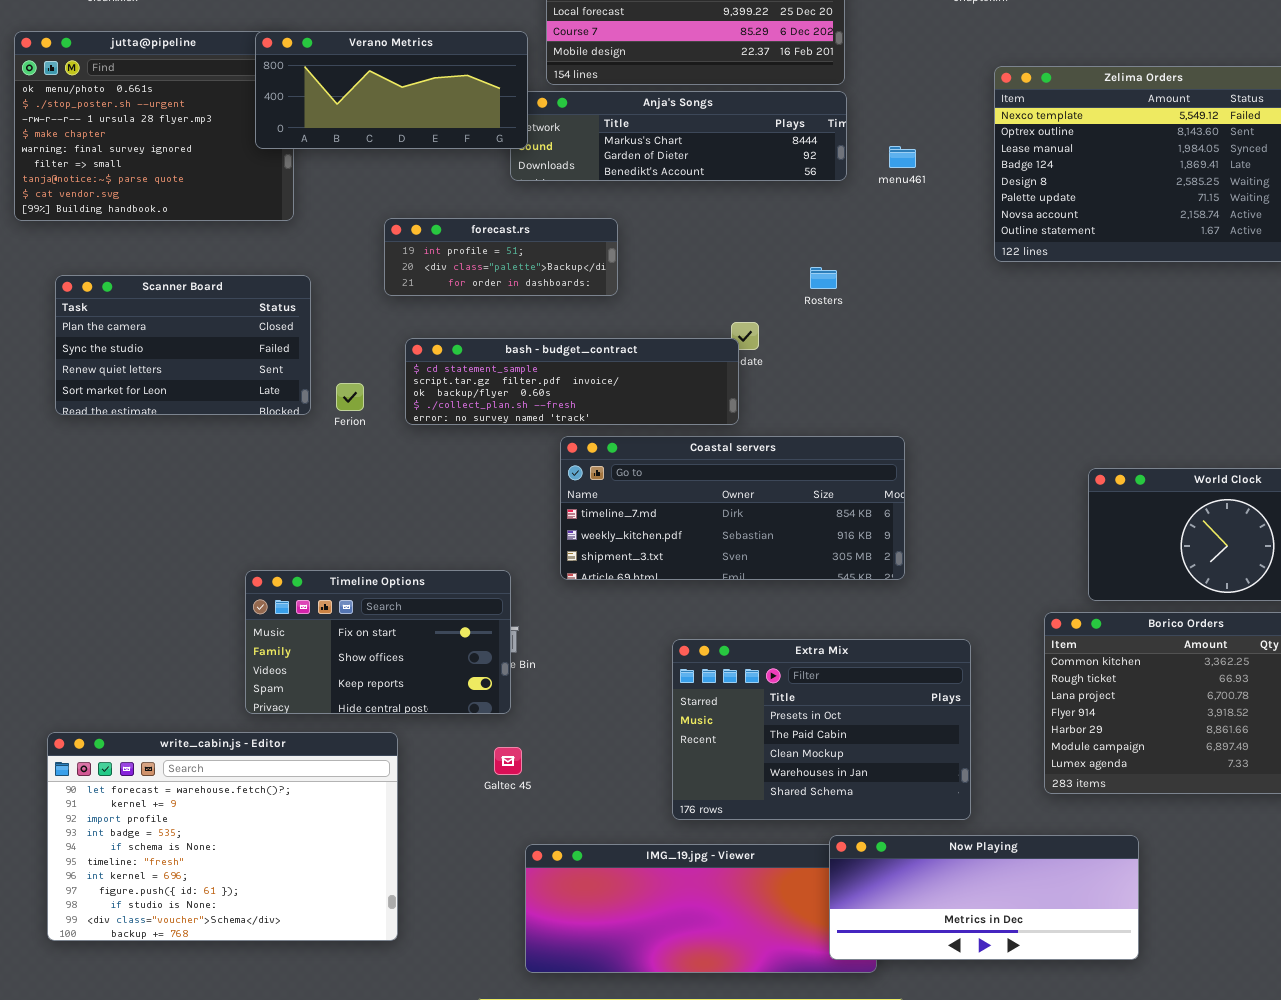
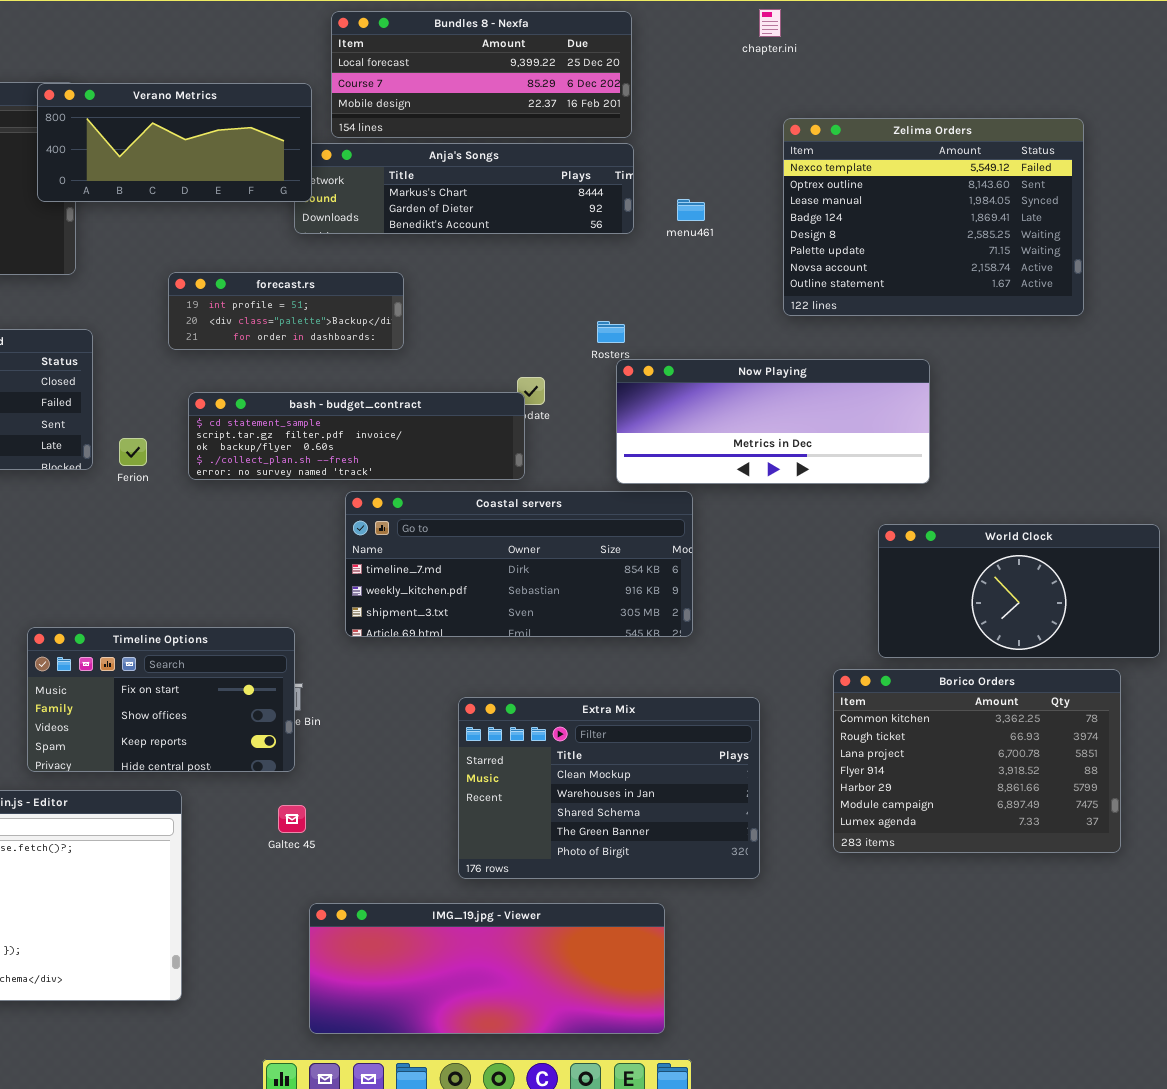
Extra Mix: [672,639,971,820] -> [458,697,760,879], scrolled down 2 rows
Now Playing: [829,835,1139,960] -> [616,359,930,484], moved

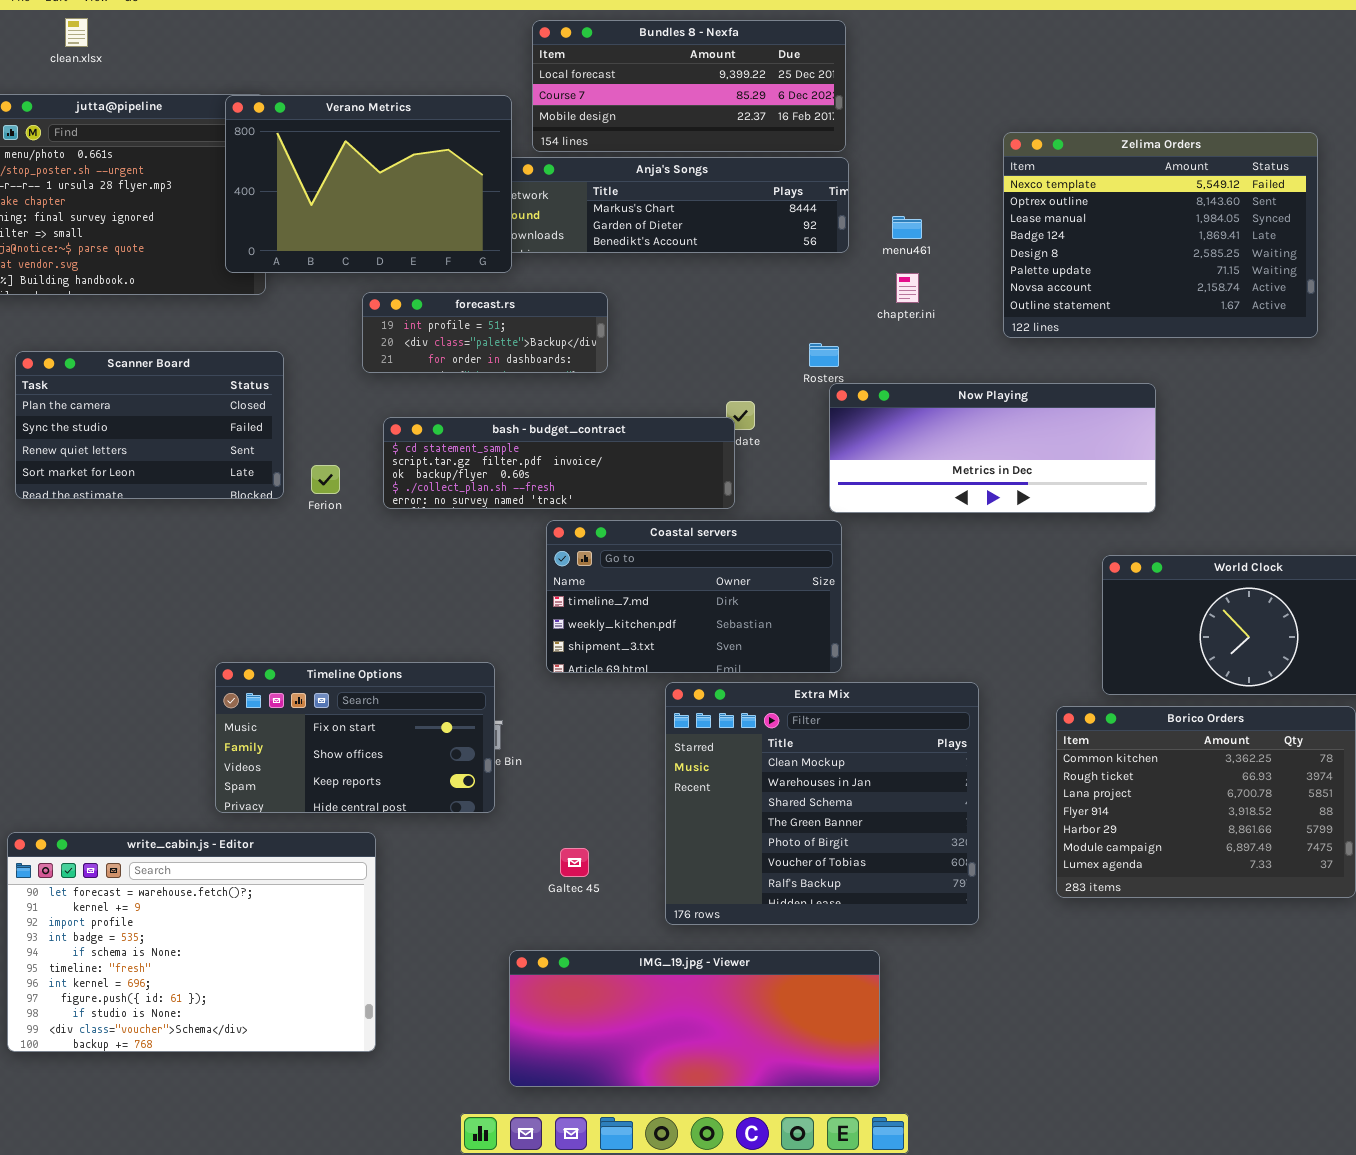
chapter.ini: [759,9,781,37] -> [896,273,919,303], moved
Verano Metrics: [37,83,312,202] -> [225,95,512,273], resized
Coastal servers: [345,491,693,637] -> [546,520,842,673], resized
Extra Mix: [458,697,760,879] -> [665,682,979,925], resized
Galtec 45: [278,805,306,833] -> [560,848,589,877], moved

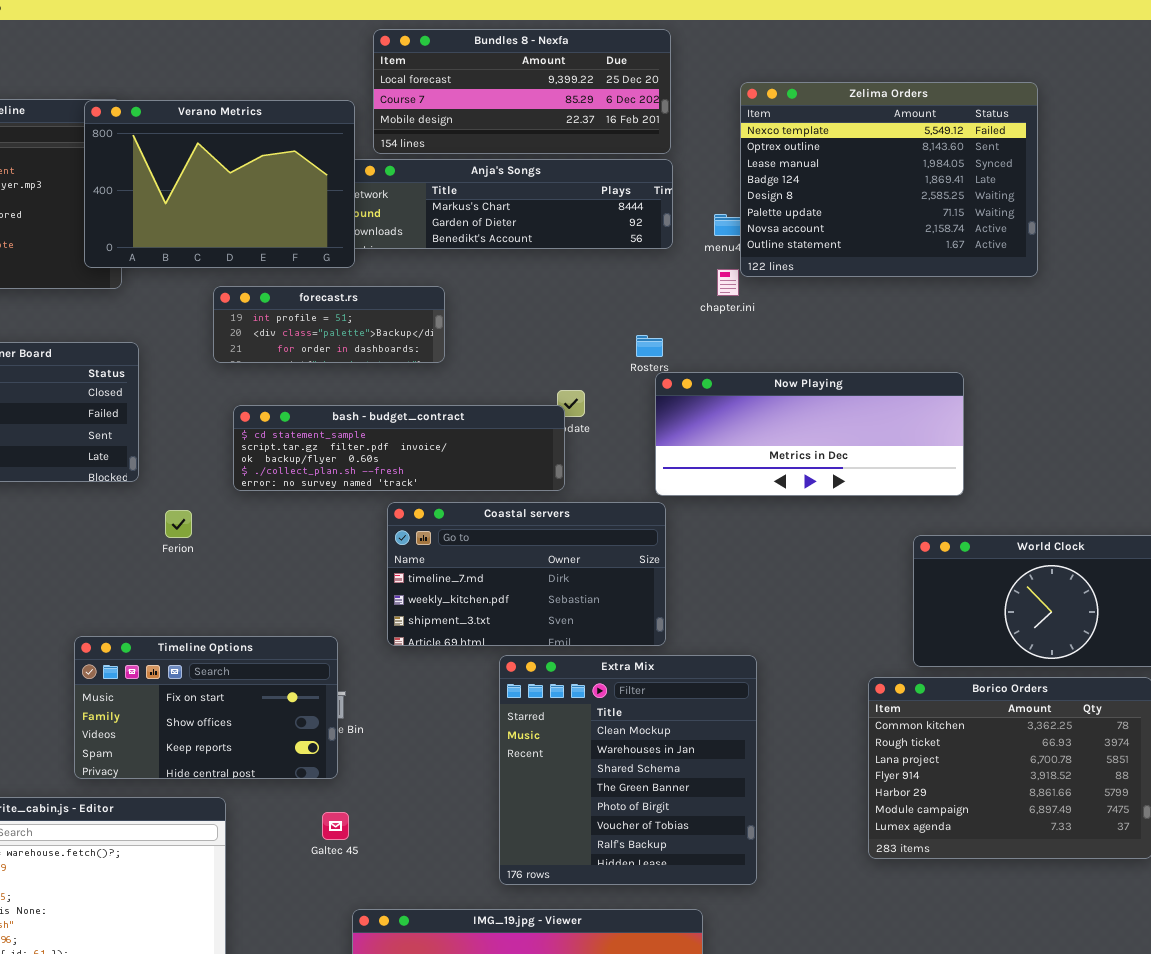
Zelima Orders: [1003,132,1318,338] -> [740,82,1038,277], moved
Ferion: [311,465,340,494] -> [165,510,192,538], moved
Extra Mix: [665,682,979,925] -> [499,655,757,885], resized
Galtec 45: [560,848,589,877] -> [322,812,349,840], moved

